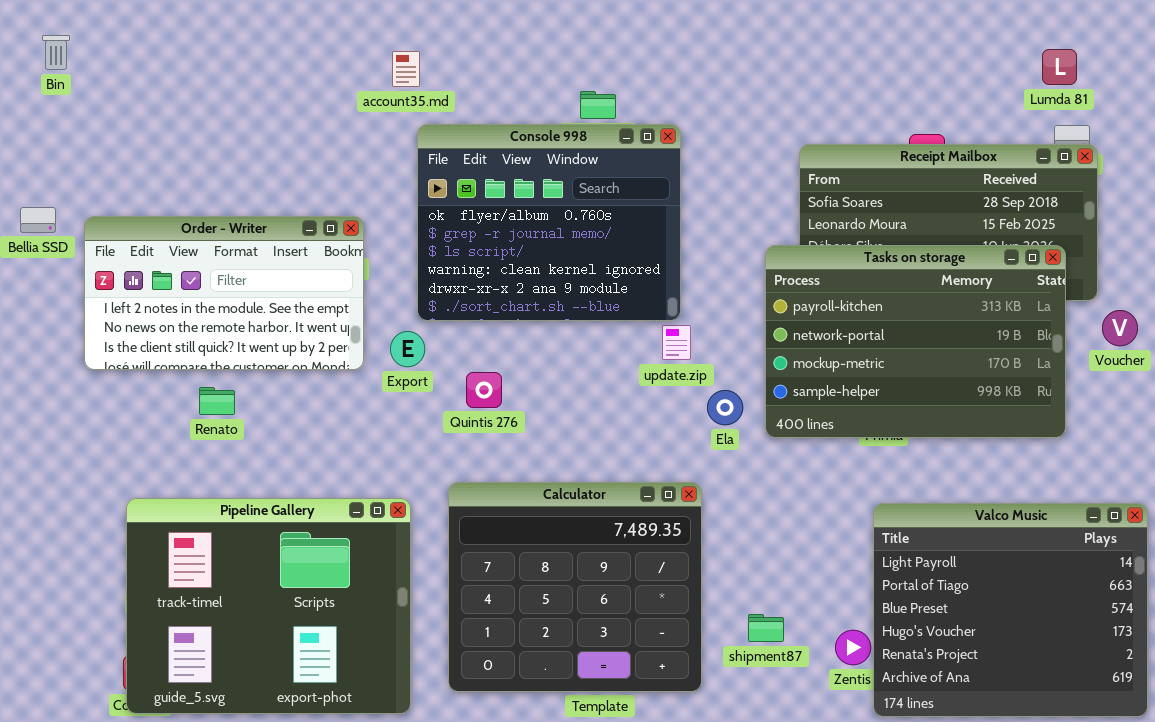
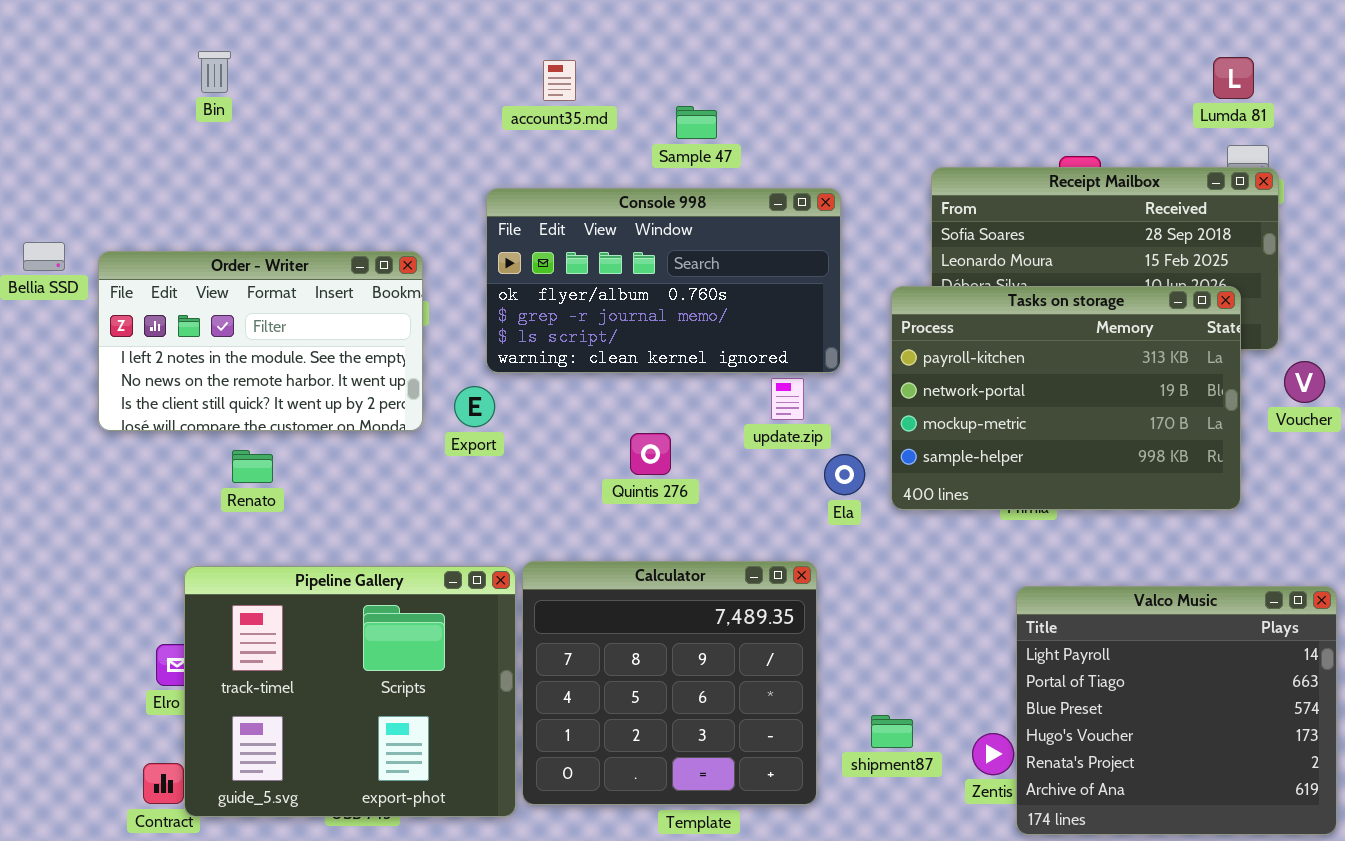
Bin: [42,35,70,70] -> [198,51,231,93], moved
account35.md: [392,51,420,87] -> [543,60,576,101], moved
Console 998: [417,124,681,321] -> [486,188,841,373], resized
Quintis 276: [466,372,502,408] -> [630,433,671,475], moved
Pipeline Gallery: [126,498,411,714] -> [184,566,516,817], moved

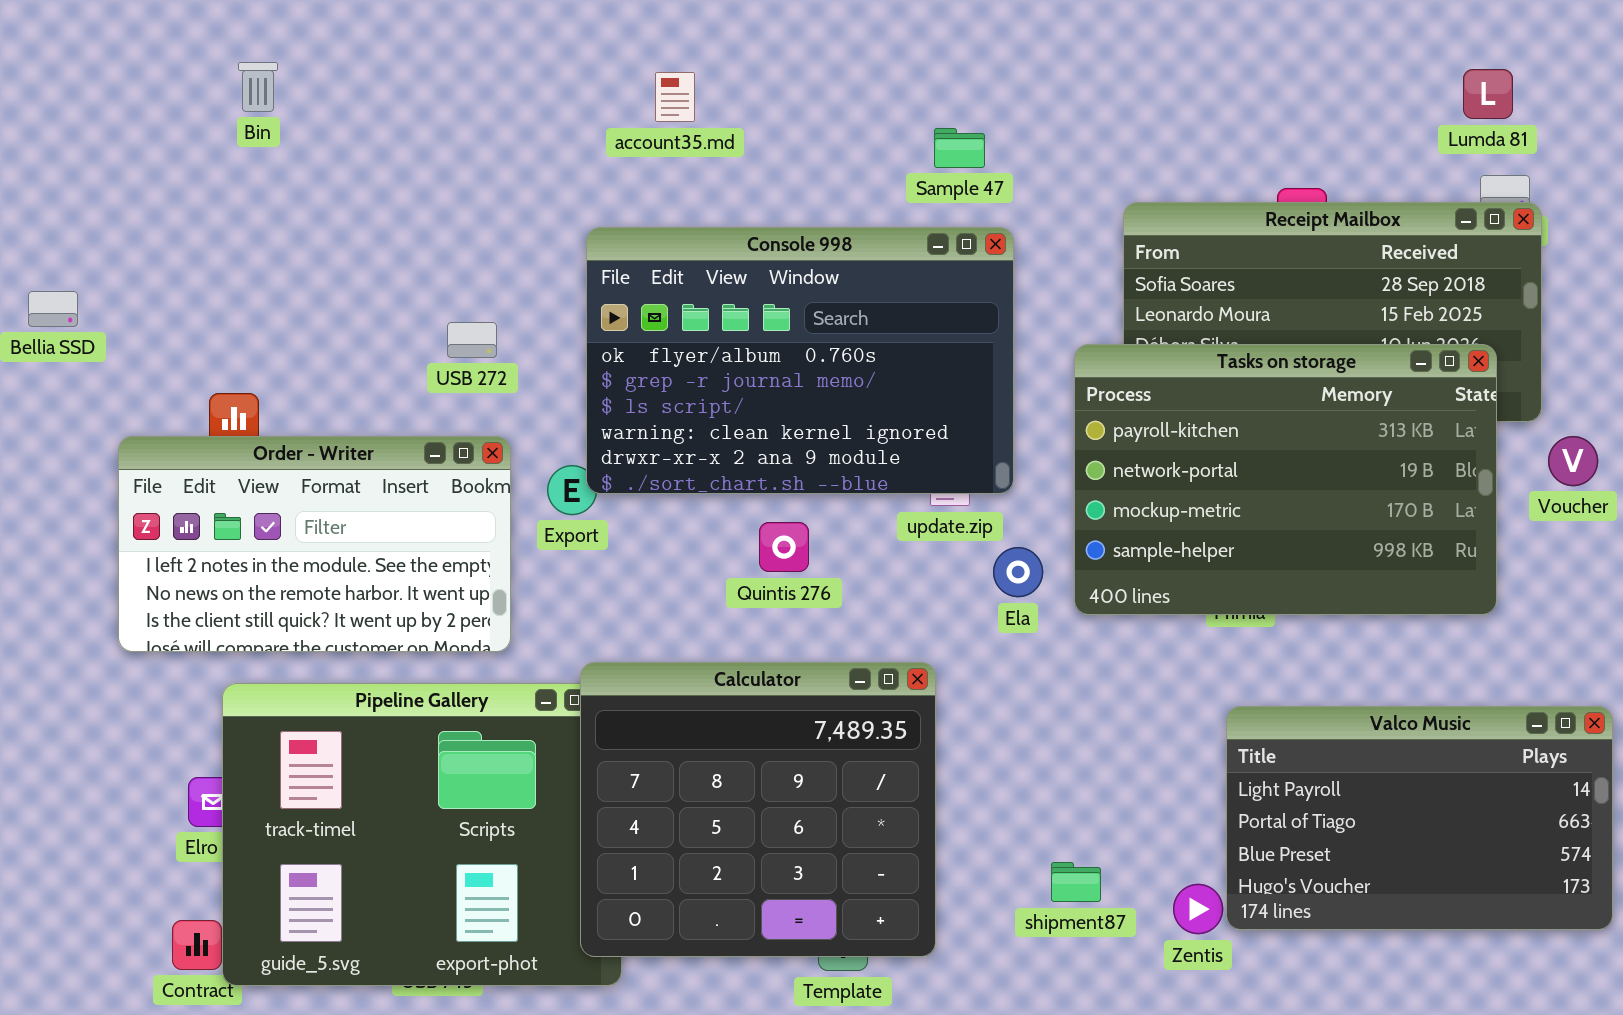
Sample 47: [676,106,717,139] -> [934,128,985,168], moved
Console 998: [486,188,841,373] -> [586,227,1014,494], resized
Order - Writer: [98,251,423,431] -> [118,436,511,652], moved
Calculator: [522,561,817,805] -> [580,662,936,957], moved
Valco Music: [1016,586,1337,835] -> [1226,706,1613,930], resized

